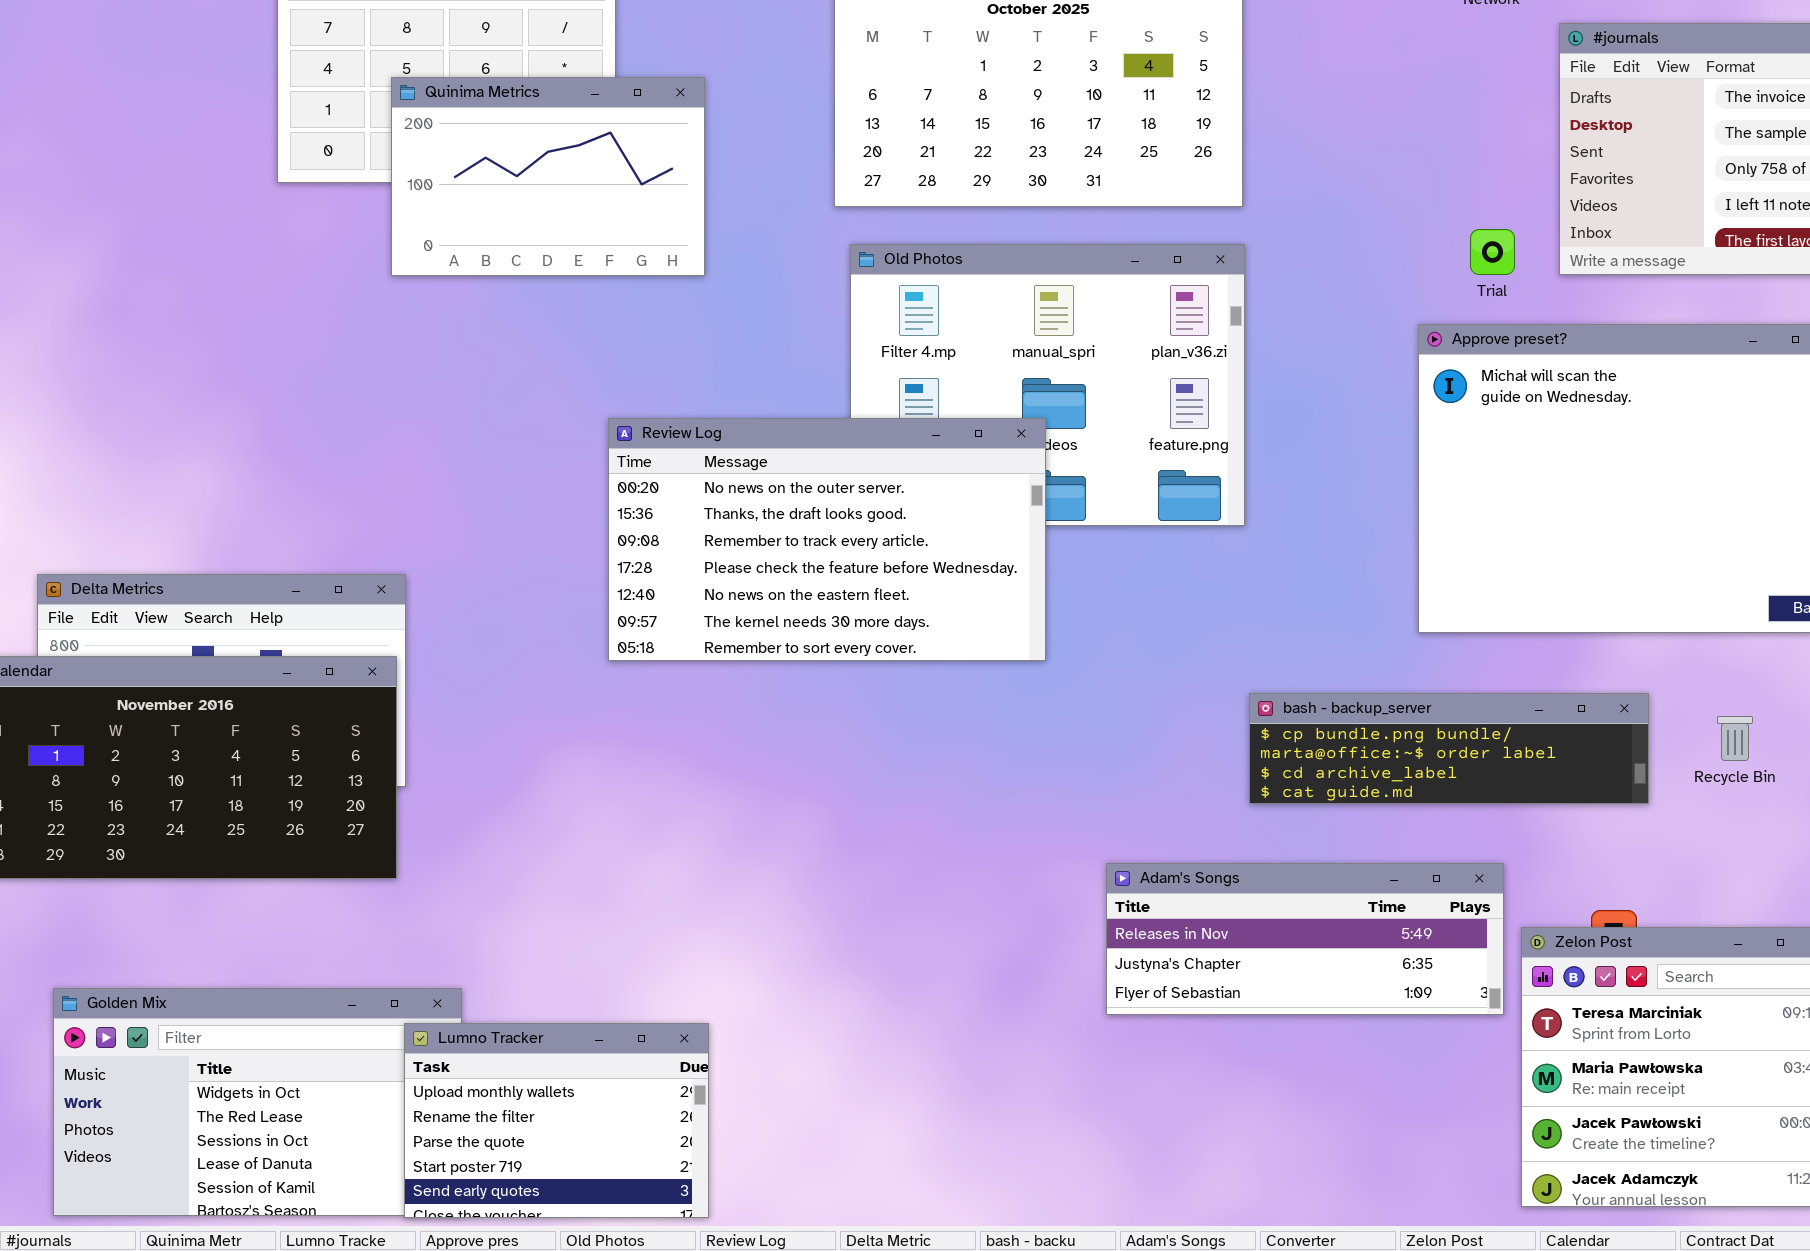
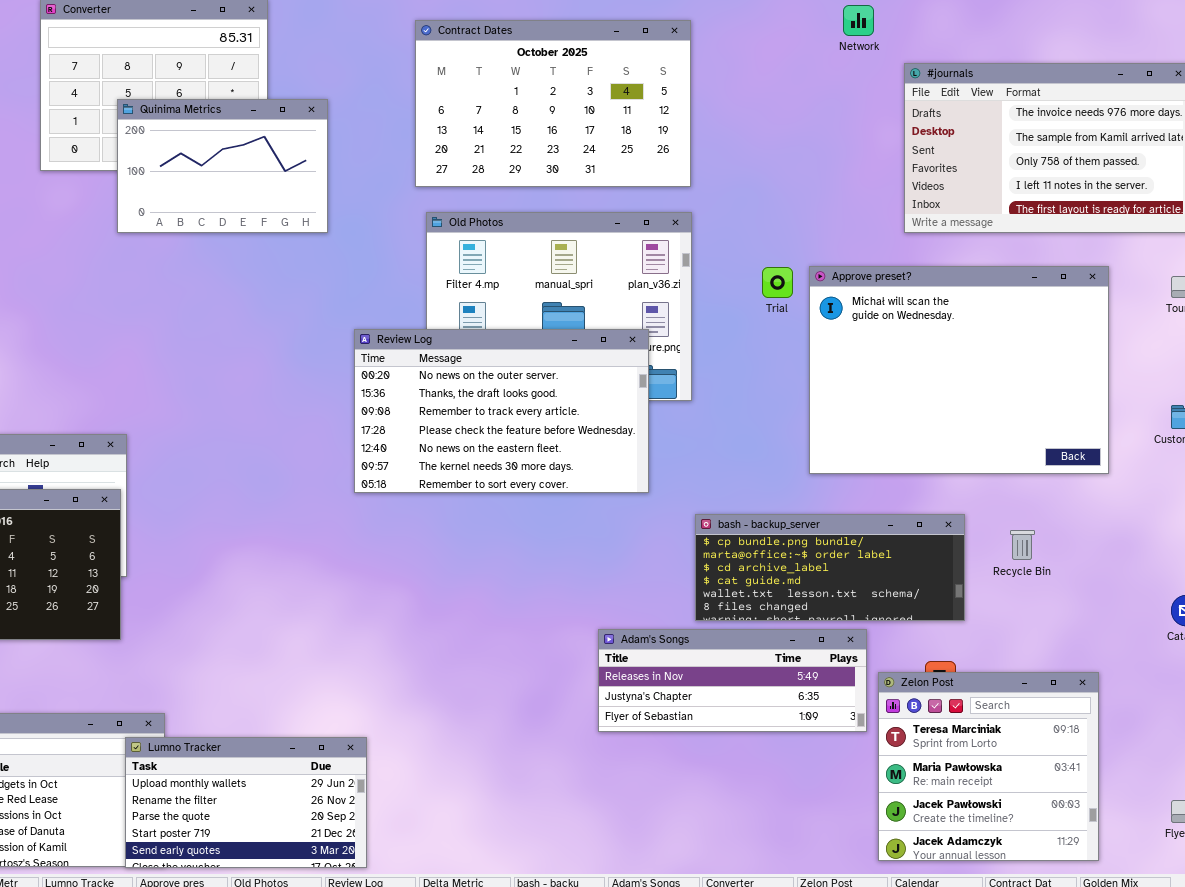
Trial: [1470,229,1515,275] -> [762,267,793,298], moved
Review Log: [608,418,1046,661] -> [354,329,649,493], moved
bash - backup_server: [1249,693,1649,804] -> [695,514,965,621], resized
Lumno Tracker: [404,1023,709,1218] -> [125,737,367,868], resized

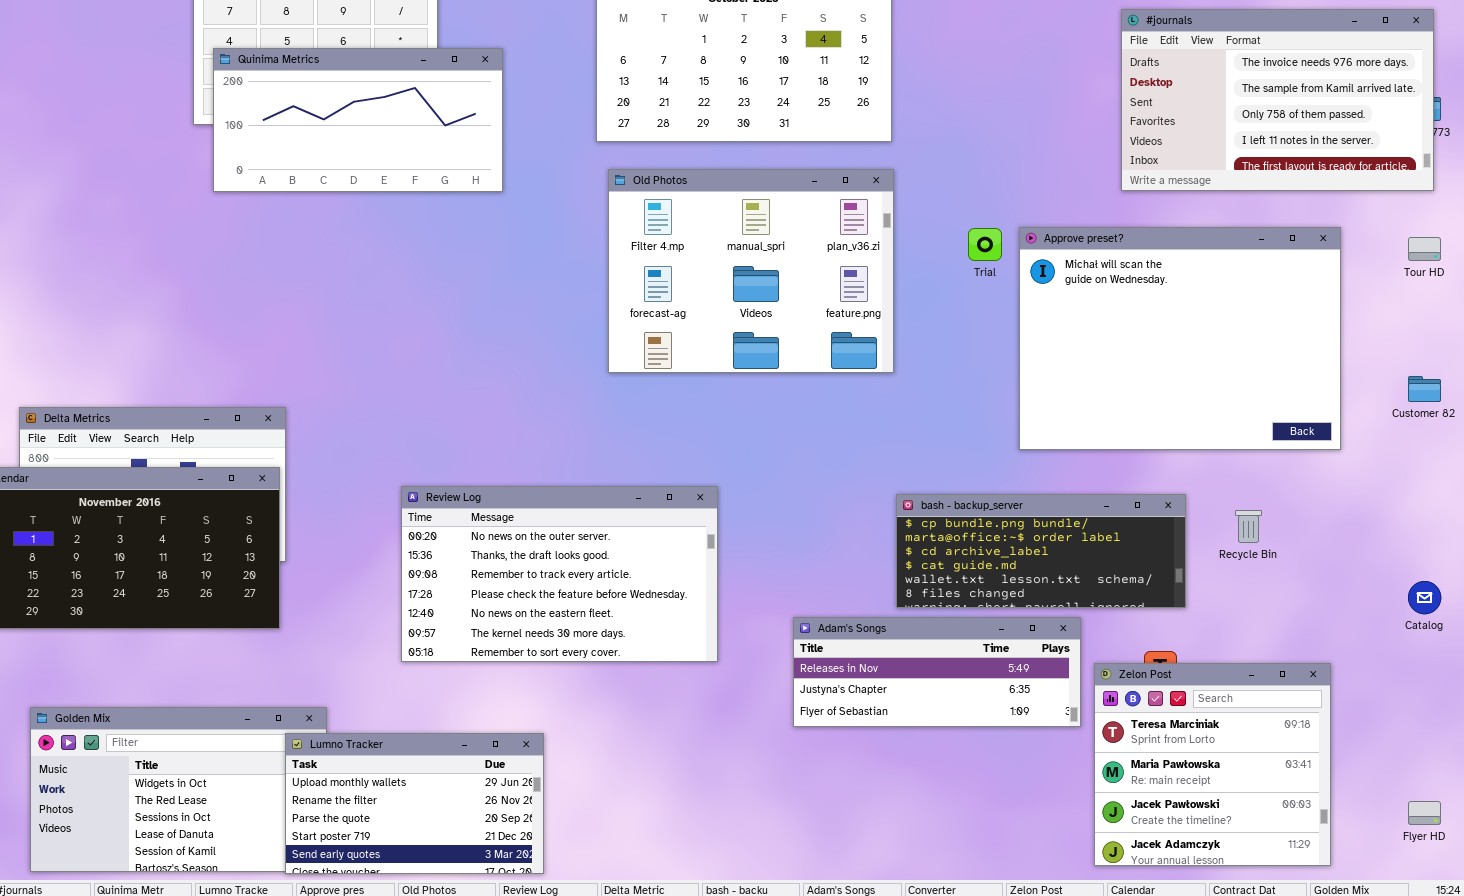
Quinima Metrics: [117,99,328,233] -> [213,48,503,192], resized
Review Log: [354,329,649,493] -> [401,486,718,662], moved

